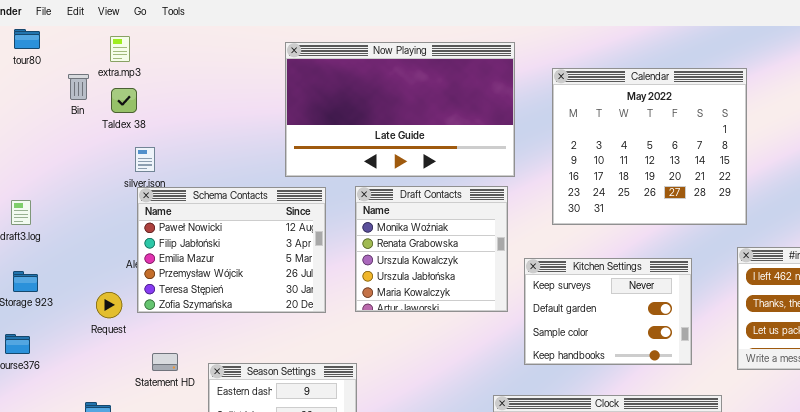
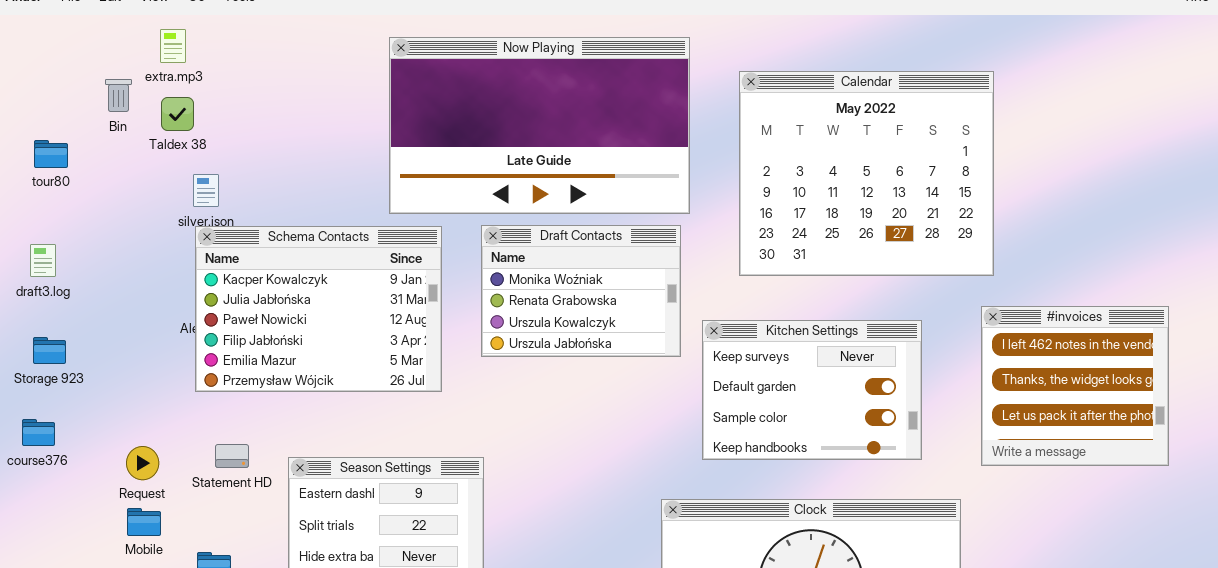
tour80: [14,29,40,49] -> [34,140,68,168], moved
Draft Contacts: [355,186,508,312] -> [481,225,681,357], resized
Schema Contacts: [137,187,326,313] -> [195,226,442,392], scrolled up 2 rows
Request: [96,292,122,318] -> [126,446,159,480], moved

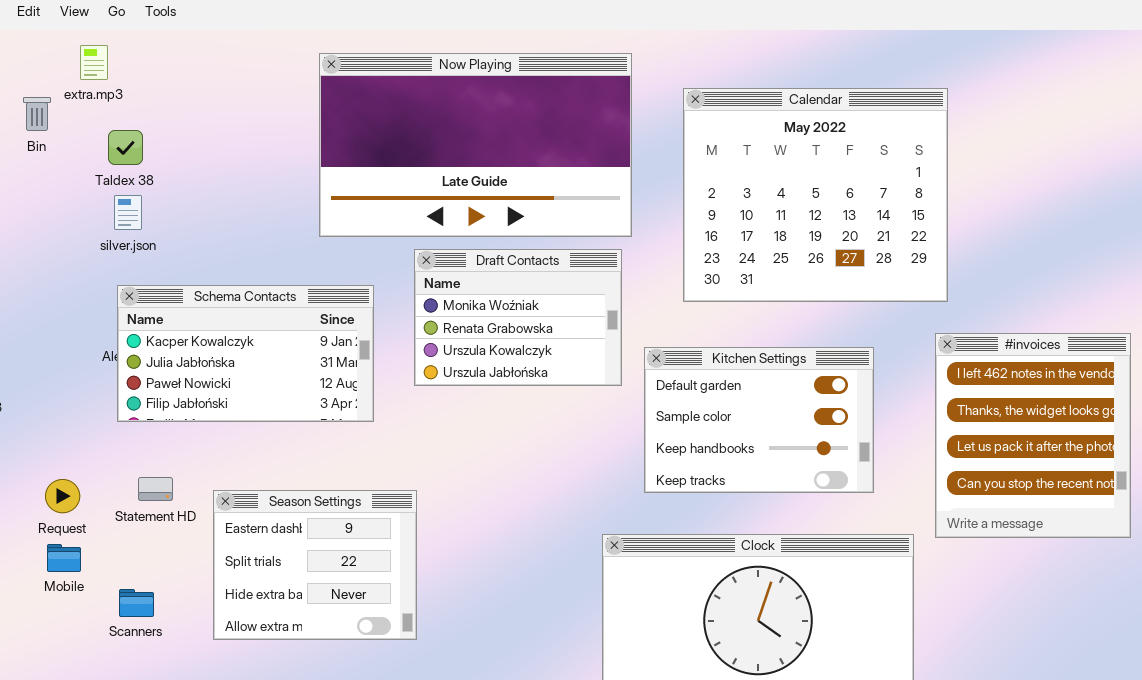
Taldex 38: [161,97,194,131] -> [108,130,143,165], moved
Schema Contacts: [195,226,442,392] -> [117,285,374,422], resized
#invoices: [981,306,1169,466] -> [935,333,1131,538], resized
Kitchen Settings: [702,320,922,460] -> [644,347,874,493], scrolled down 1 row

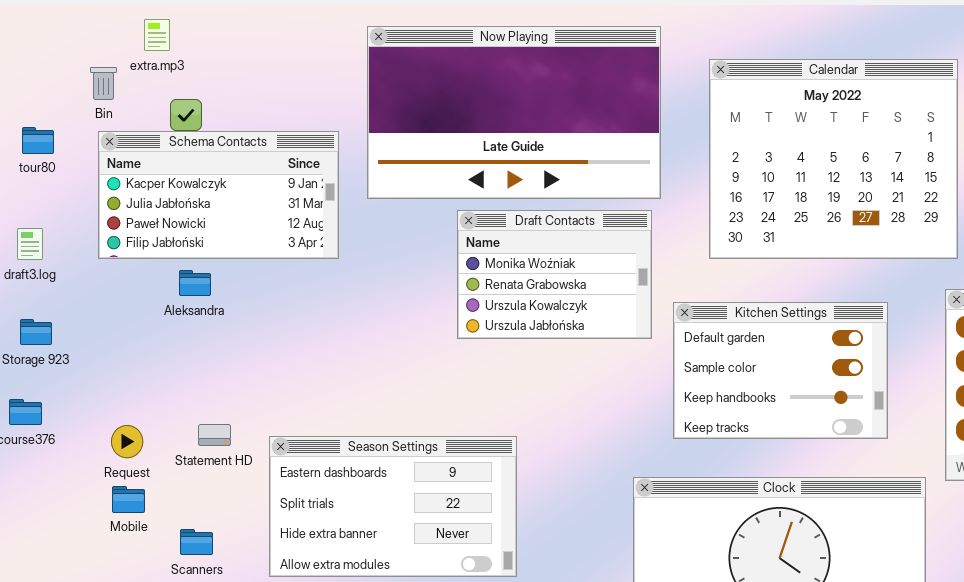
Schema Contacts: [117,285,374,422] -> [98,131,339,259], moved
Season Settings: [213,490,417,640] -> [269,436,517,577], resized

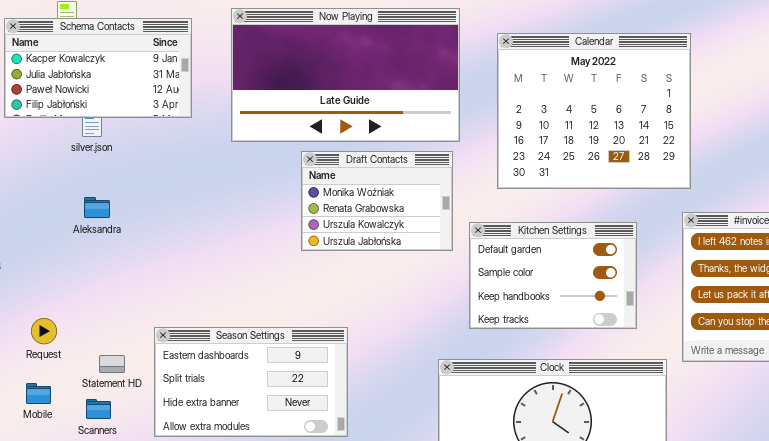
Schema Contacts: [98,131,339,259] -> [4,18,192,118], moved
Statement HD: [198,424,231,446] -> [99,355,125,373], moved
Mobile: [112,486,145,513] -> [26,383,51,404], moved

